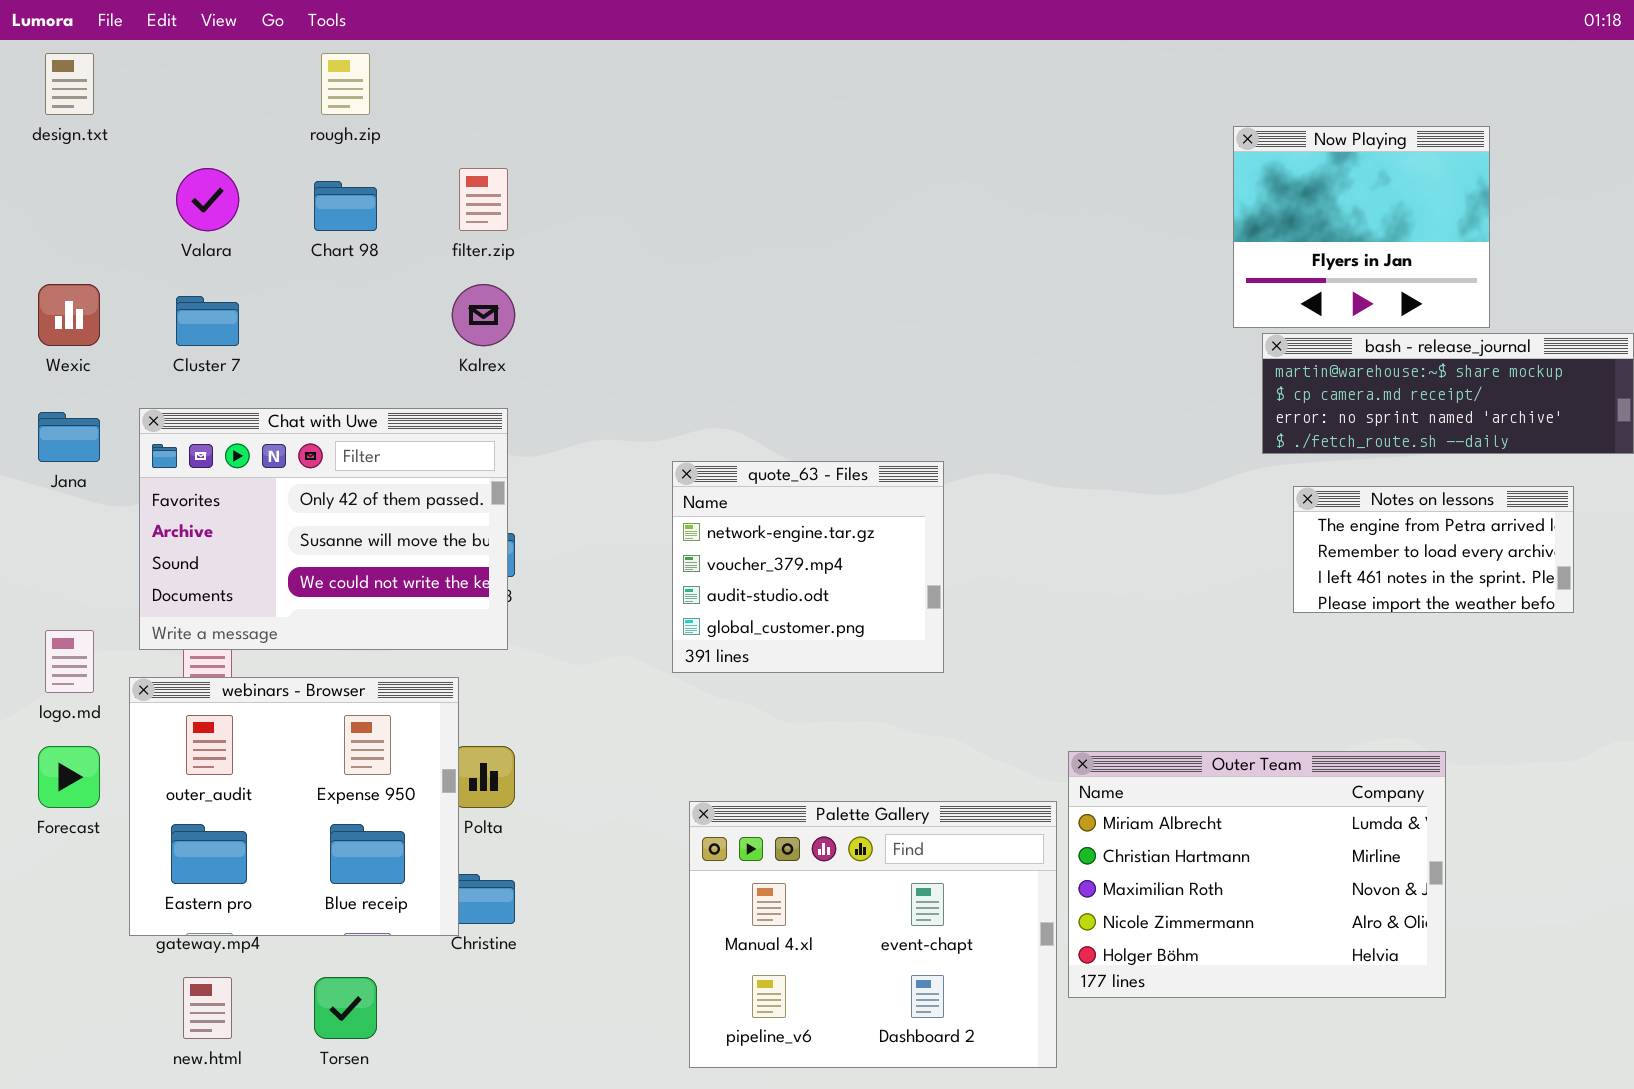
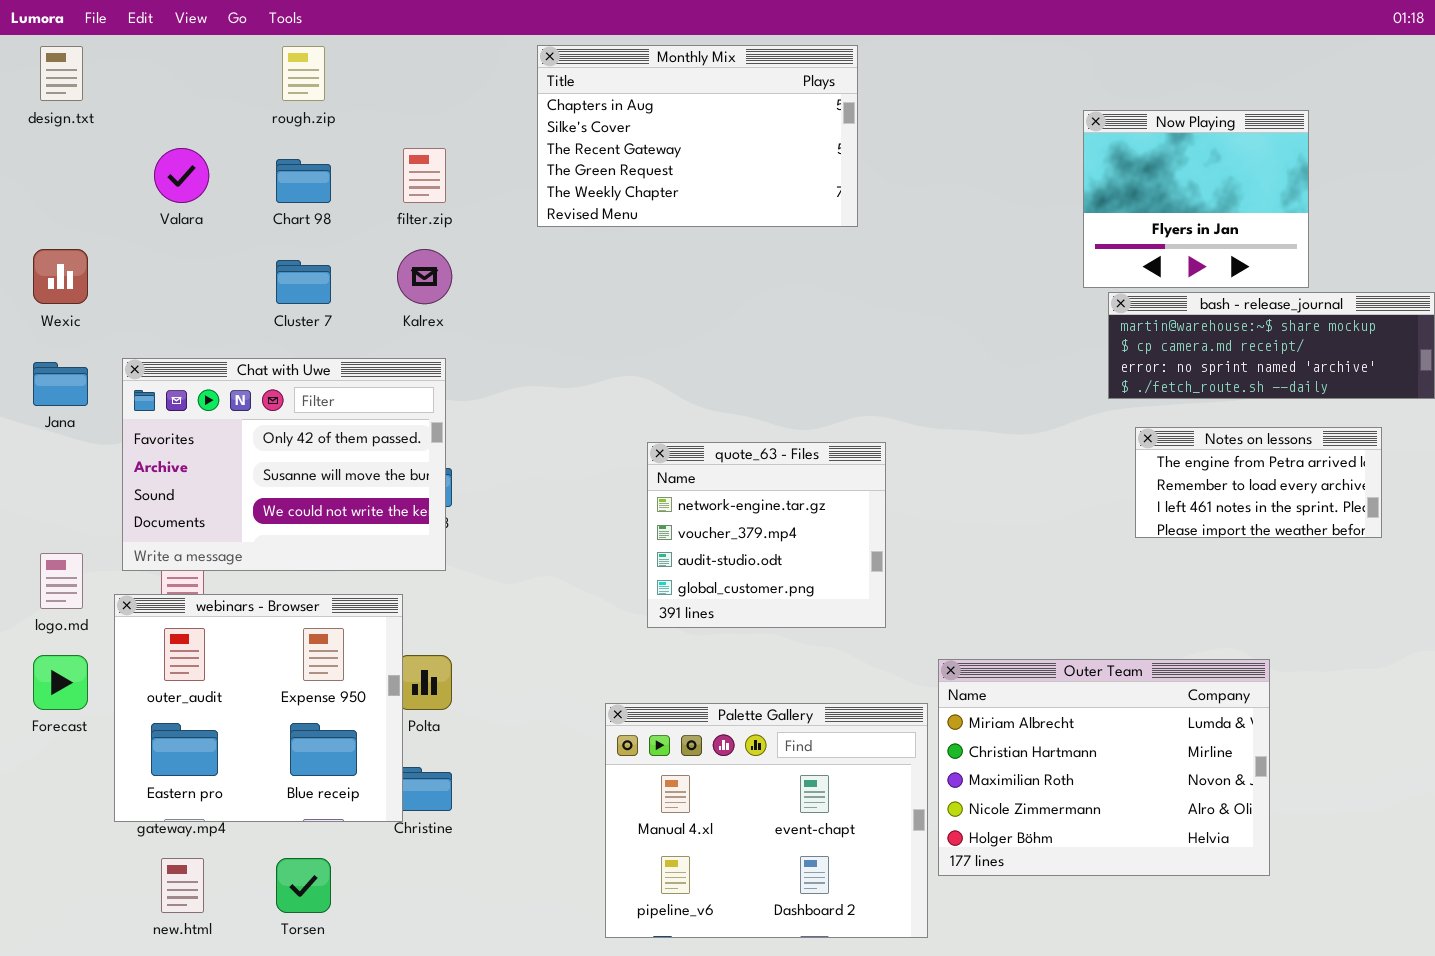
Monthly Mix: none -> [537,45,858,227], opened
Cluster 7: [176,296,239,346] -> [276,260,331,304], moved
quote_63 - Files: [672,461,944,673] -> [647,442,886,628], moved

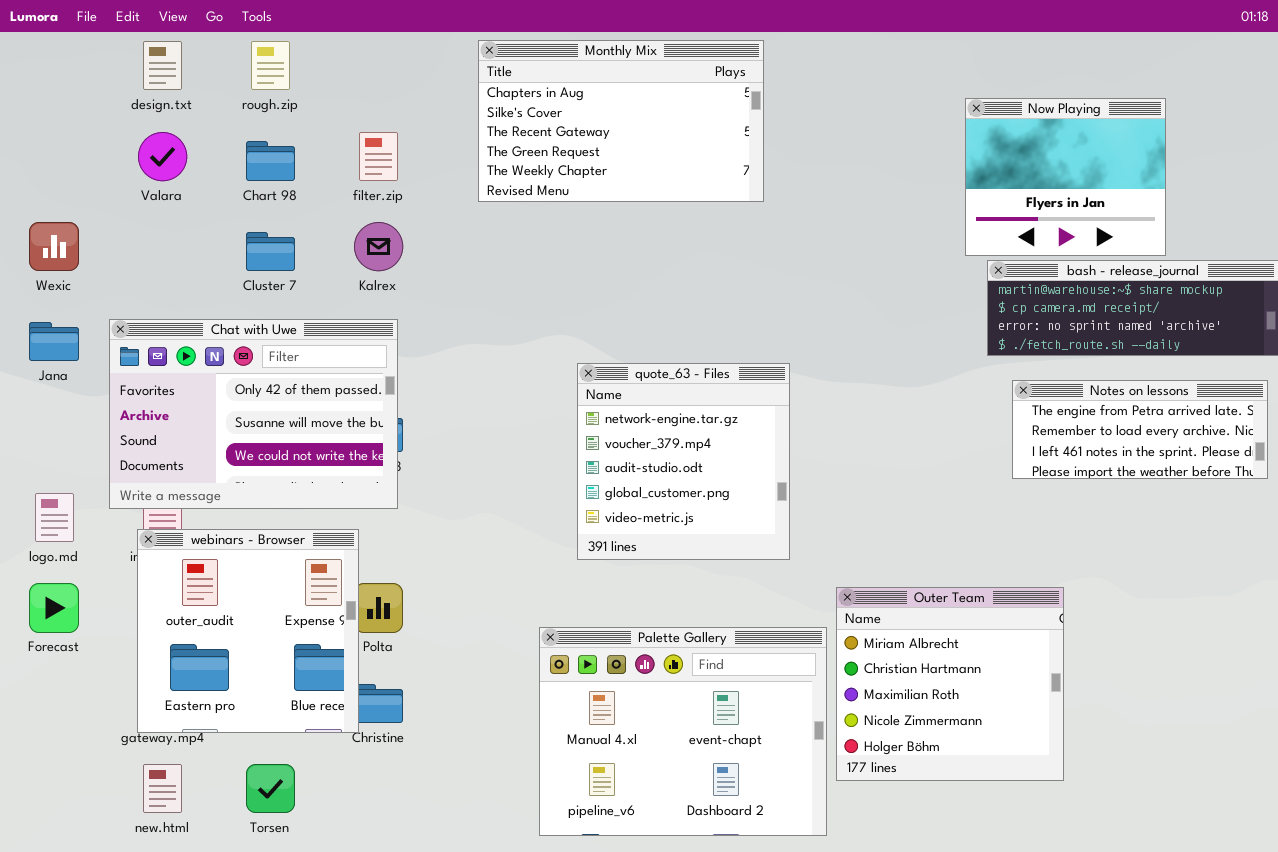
design.txt: [40,46,83,101] -> [143,41,182,90], moved
Notes on lessons: [1135,427,1382,538] -> [1012,380,1268,479], resized
quote_63 - Files: [647,442,886,628] -> [577,363,790,560], resized
webinars - Browser: [114,594,403,822] -> [137,529,359,733], resized
Outer Team: [938,659,1270,876] -> [836,587,1064,781], resized

